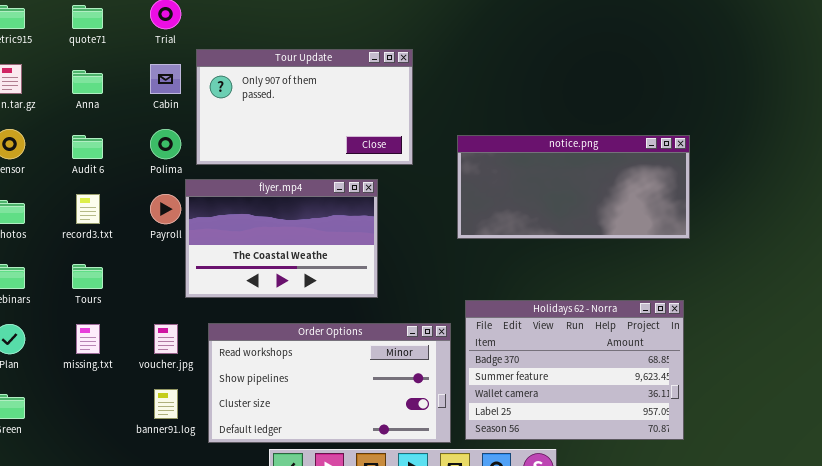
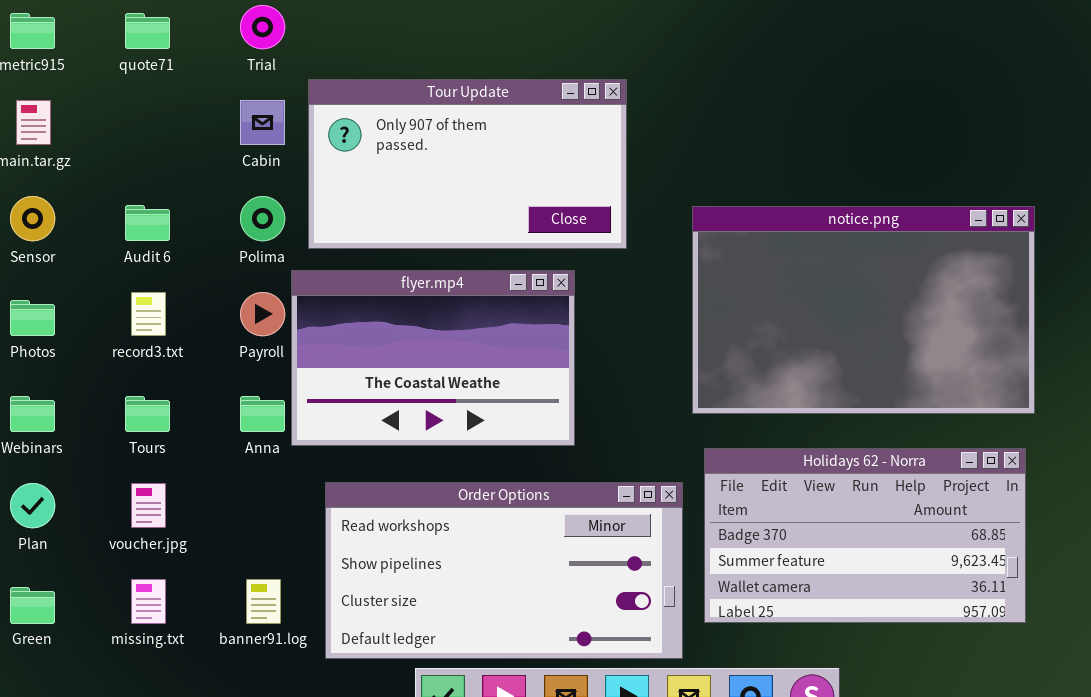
Anna: [72,70,103,94] -> [240,396,285,432], moved
notice.png: [457,135,690,239] -> [692,206,1035,414], resized
Holidays 62 - Norra: [465,300,684,440] -> [704,448,1026,623], resized
missing.txt: [76,324,100,354] -> [131,579,166,624], moved
voucher.jpg: [154,324,178,354] -> [131,483,166,528], moved

